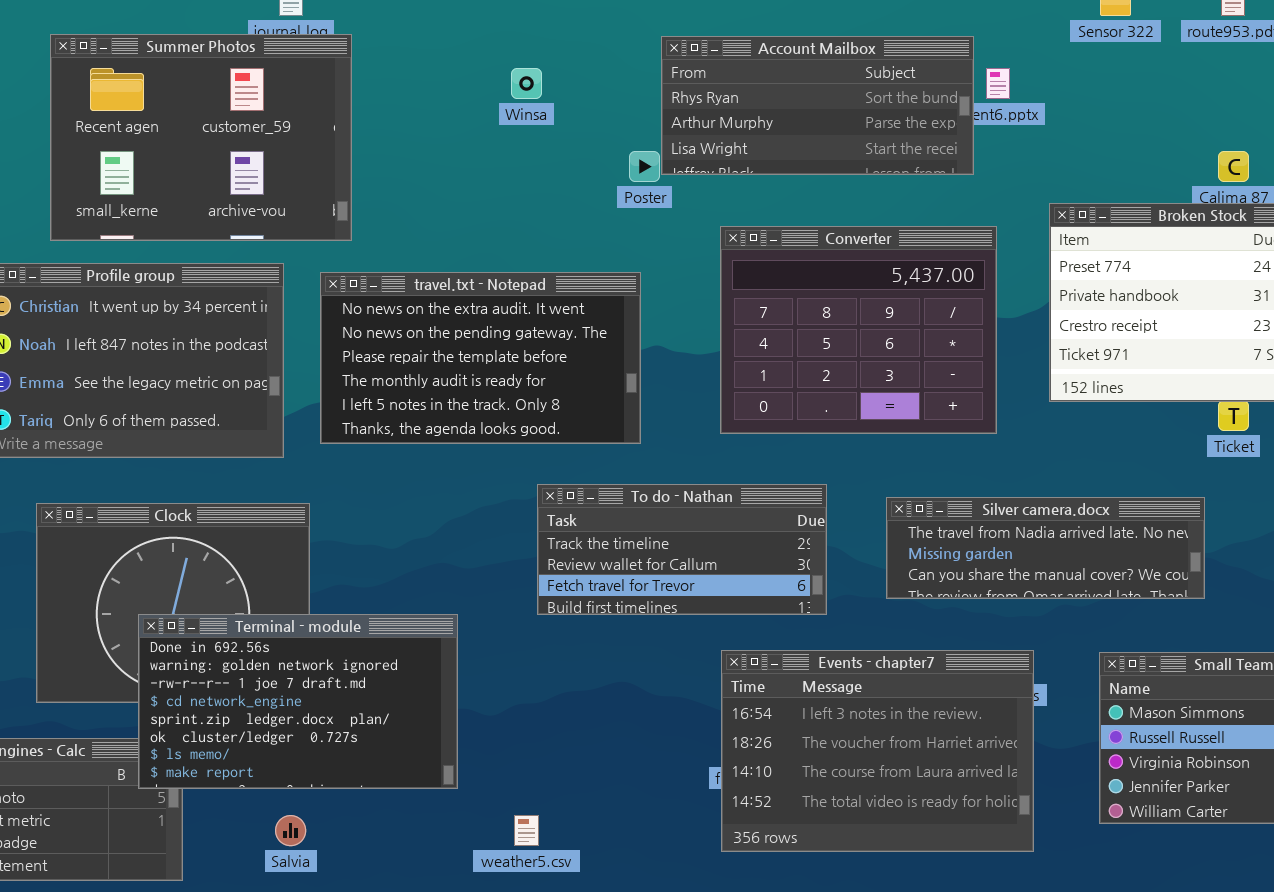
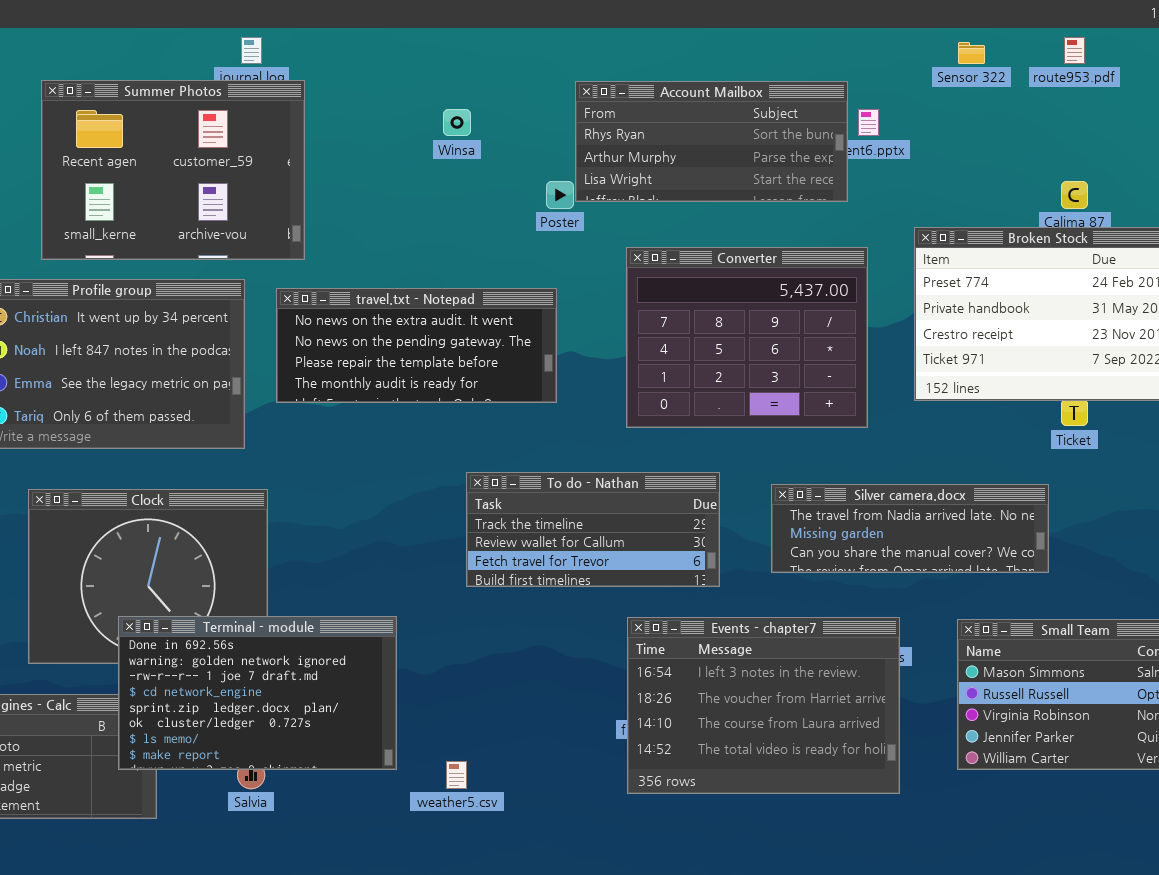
travel.txt - Notepad: [320,272,641,444] -> [276,288,557,403], resized
Terminal - module: [138,614,458,789] -> [118,616,397,770], moved

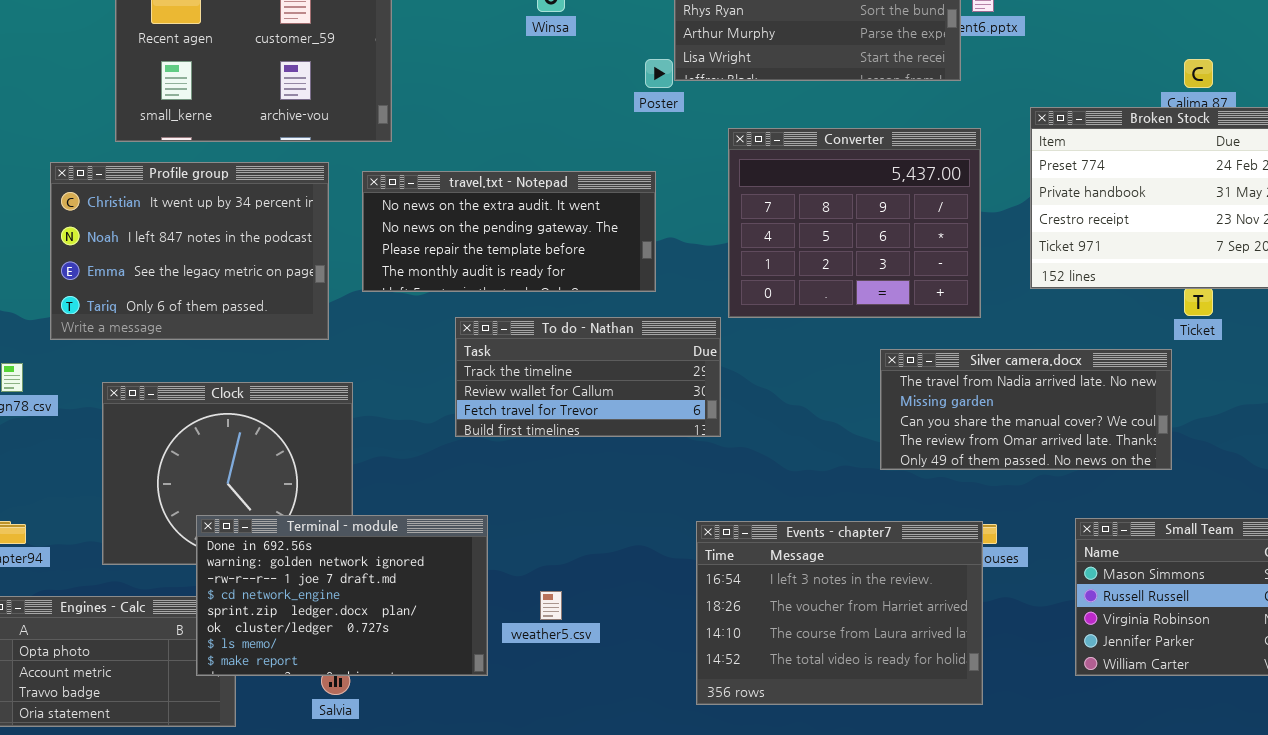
To do - Nathan: [466,472,720,587] -> [455,317,721,437], moved
Silver camera.docx: [771,484,1049,573] -> [880,349,1172,470], resized
Events - chapter7: [627,617,900,794] -> [696,521,983,705], moved
weather5.csv: [446,761,467,789] -> [540,591,562,620], moved

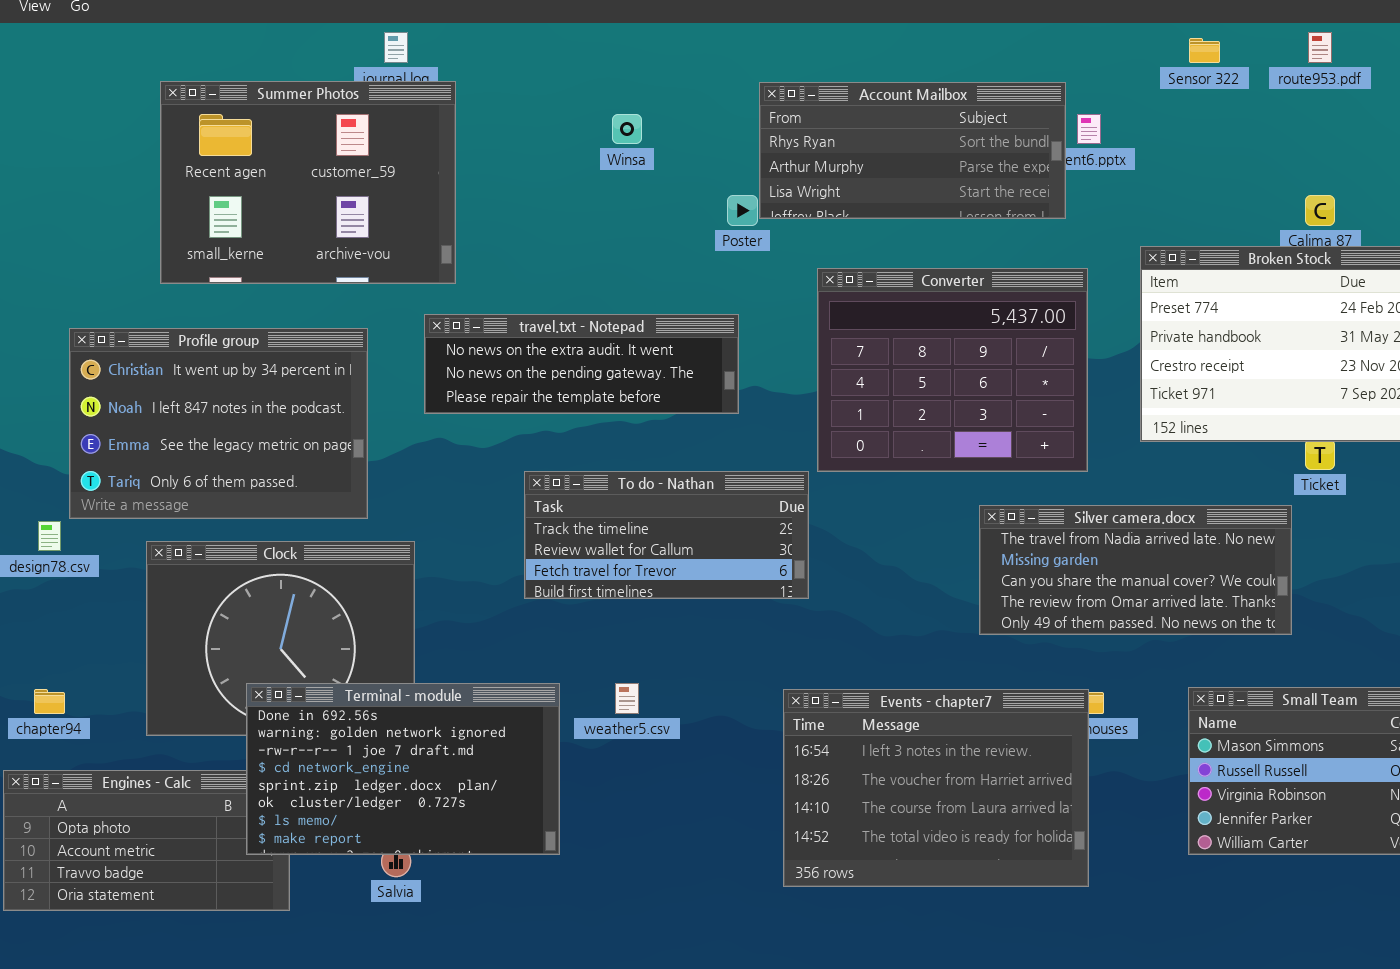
Profile group: [50,162,329,340] -> [69,328,368,519], moved
travel.txt - Notepad: [362,171,656,292] -> [424,314,739,414], resized
weather5.csv: [540,591,562,620] -> [615,683,639,714], moved

